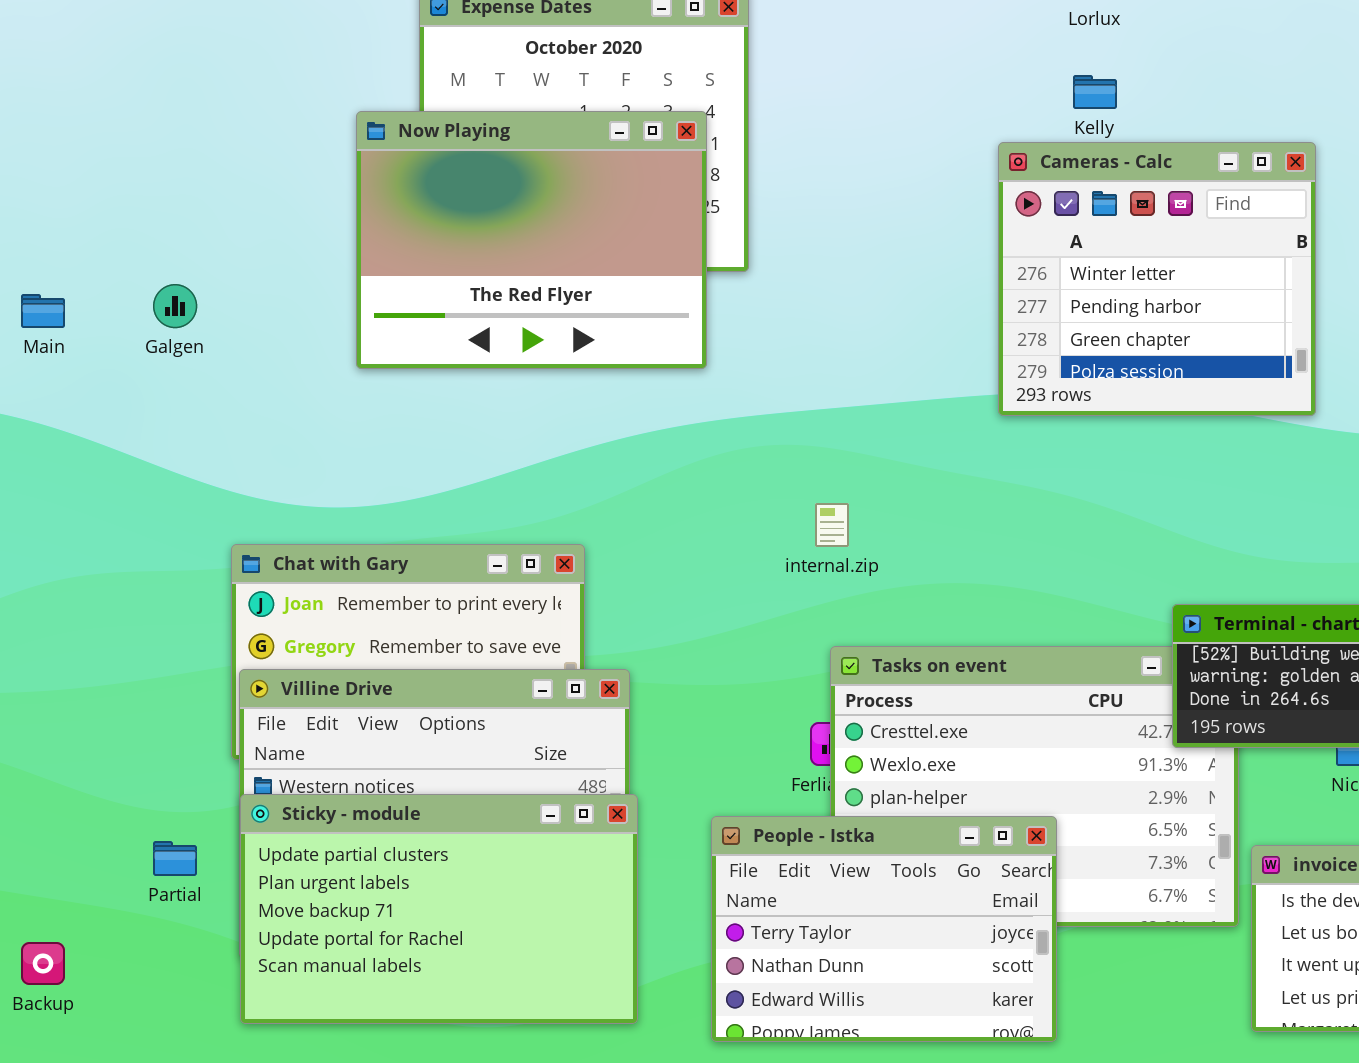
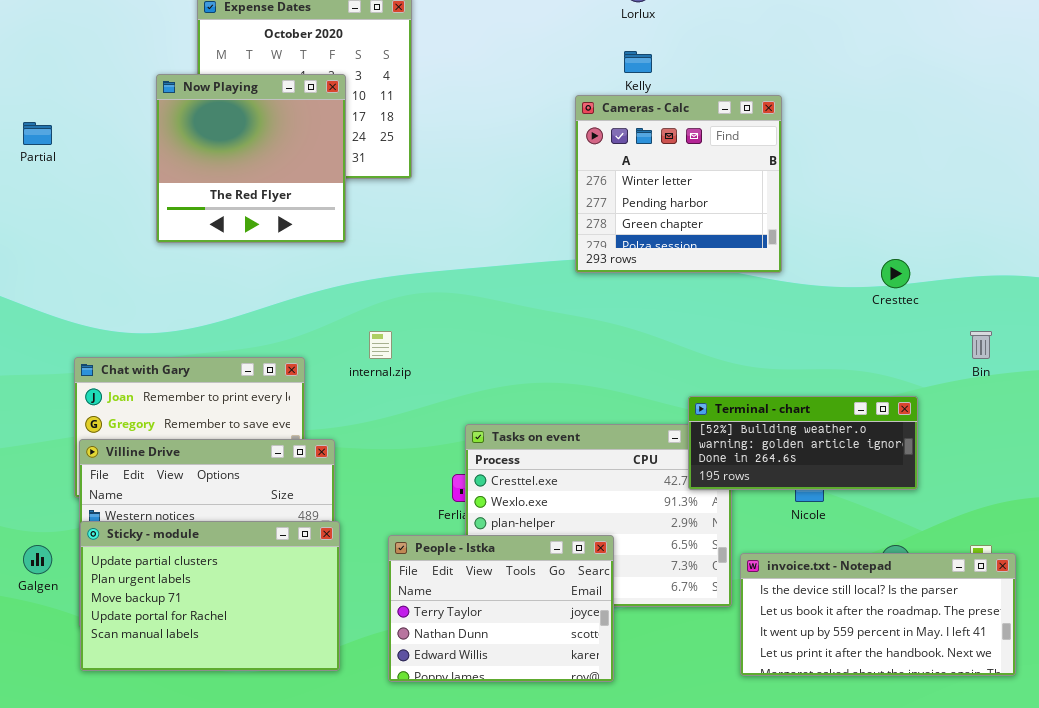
Now Playing: [356,111,707,369] -> [156,74,346,243], resized
Galgen: [153,284,197,328] -> [23,545,52,574], moved
internal.zip: [815,503,849,547] -> [369,331,392,359], moved
Partial: [153,841,197,876] -> [23,122,52,145], moved

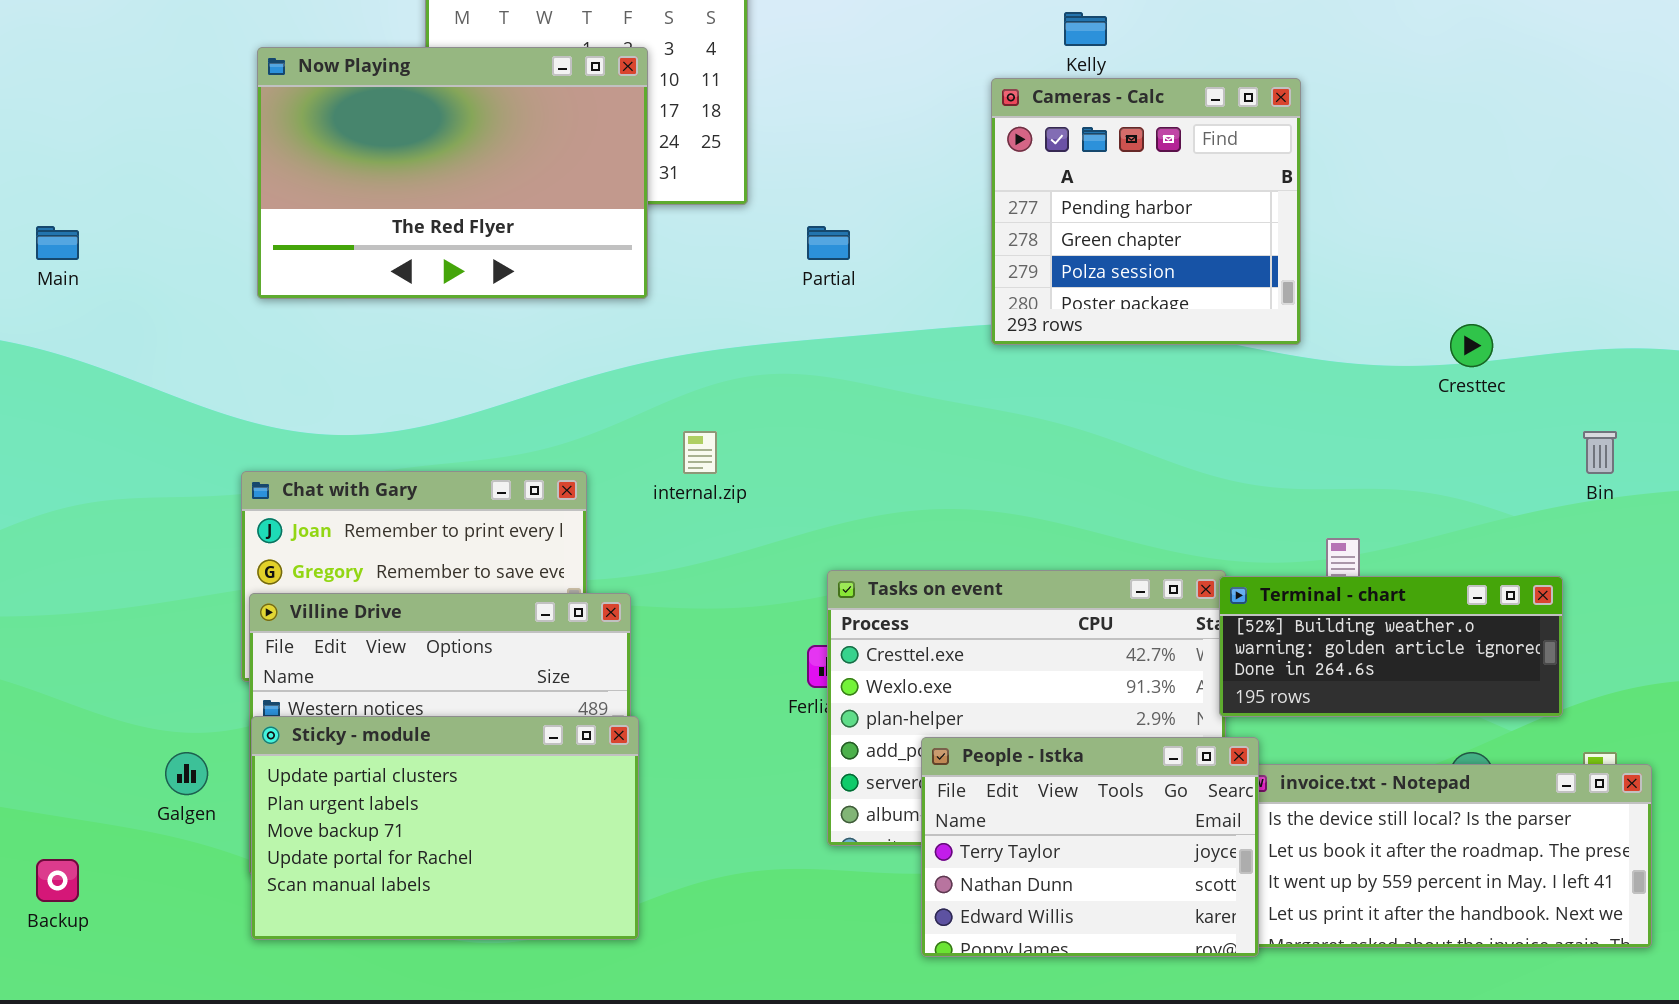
Now Playing: [156,74,346,243] -> [257,47,648,299], resized
Cameras - Calc: [575,95,782,273] -> [991,78,1301,345], scrolled down 1 row
Partial: [23,122,52,145] -> [807,226,850,260], moved
Terminal - chart: [688,396,918,490] -> [1219,576,1563,717], moved
People - Istka: [388,535,614,682] -> [921,737,1259,957], moved

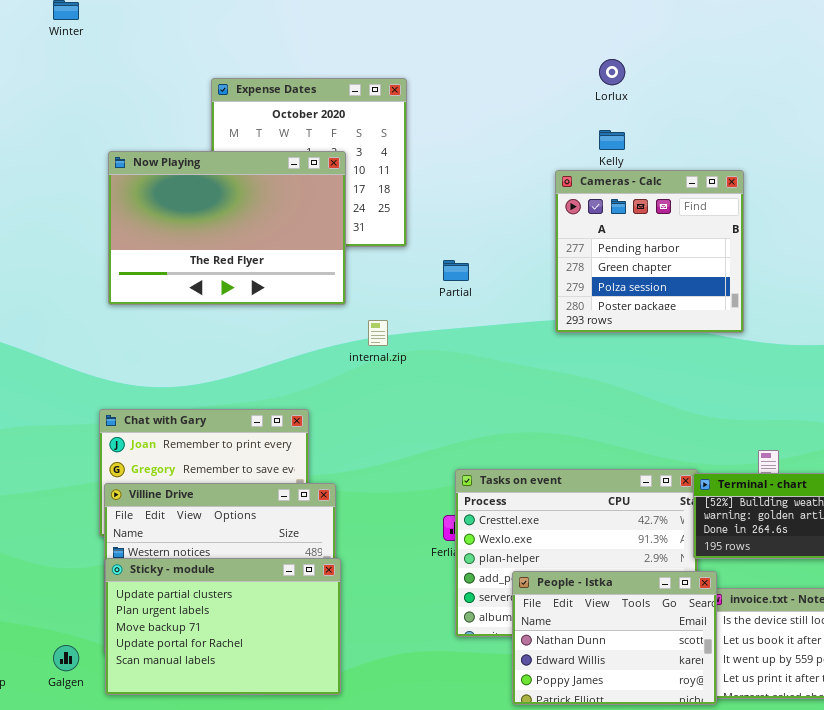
internal.zip: [683,431,717,474] -> [368,320,388,346], moved
People - Istka: [921,737,1259,957] -> [512,571,717,705], scrolled down 1 row
Galgen: [165,752,208,795] -> [53,645,79,671], moved

